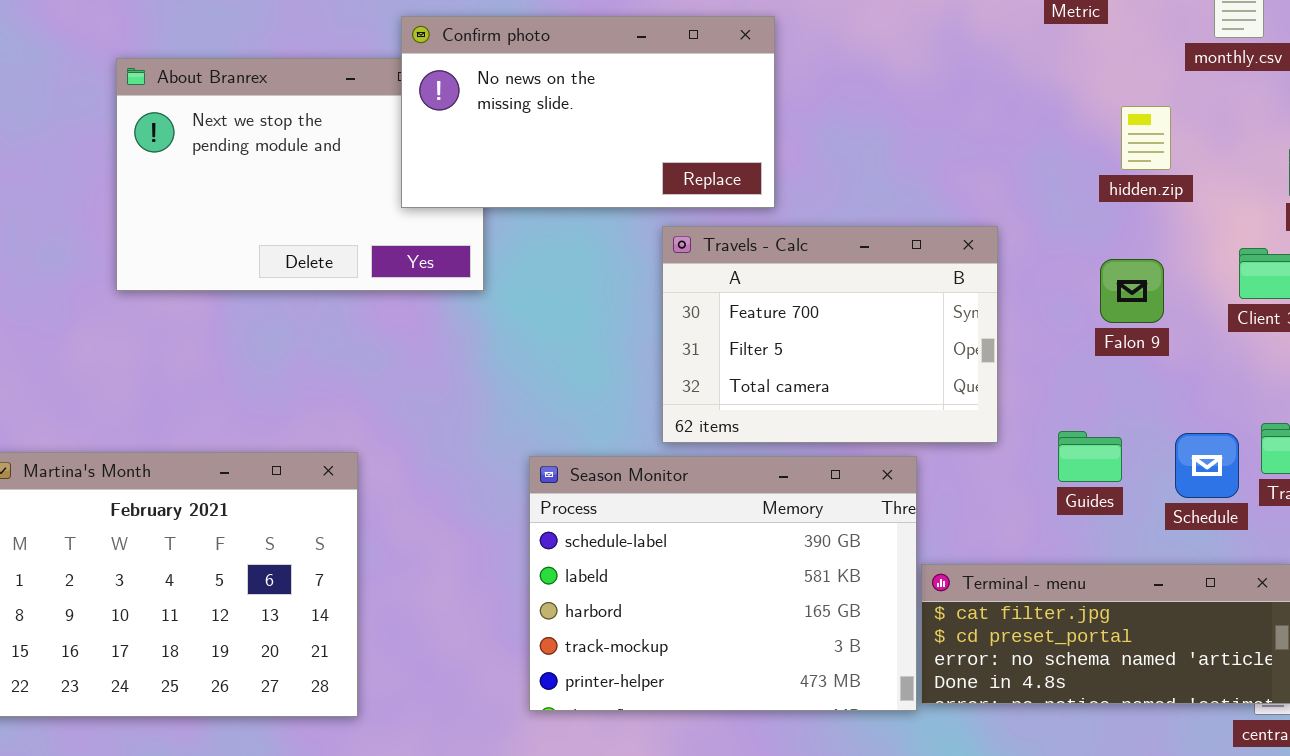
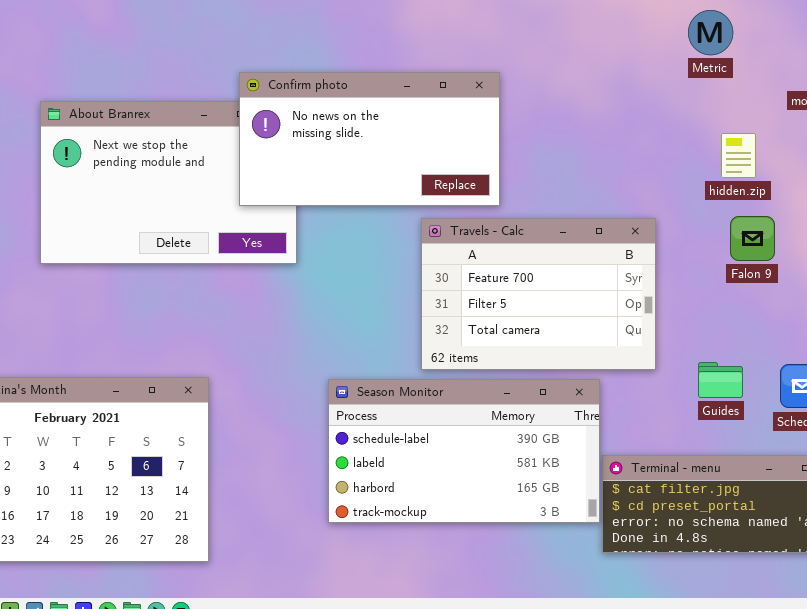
hidden.zip: [1121,106,1171,170] -> [721,133,756,178], moved
Falon 9: [1100,259,1164,323] -> [730,216,775,261], moved
Season Monitor: [529,456,917,711] -> [328,379,600,523], resized

